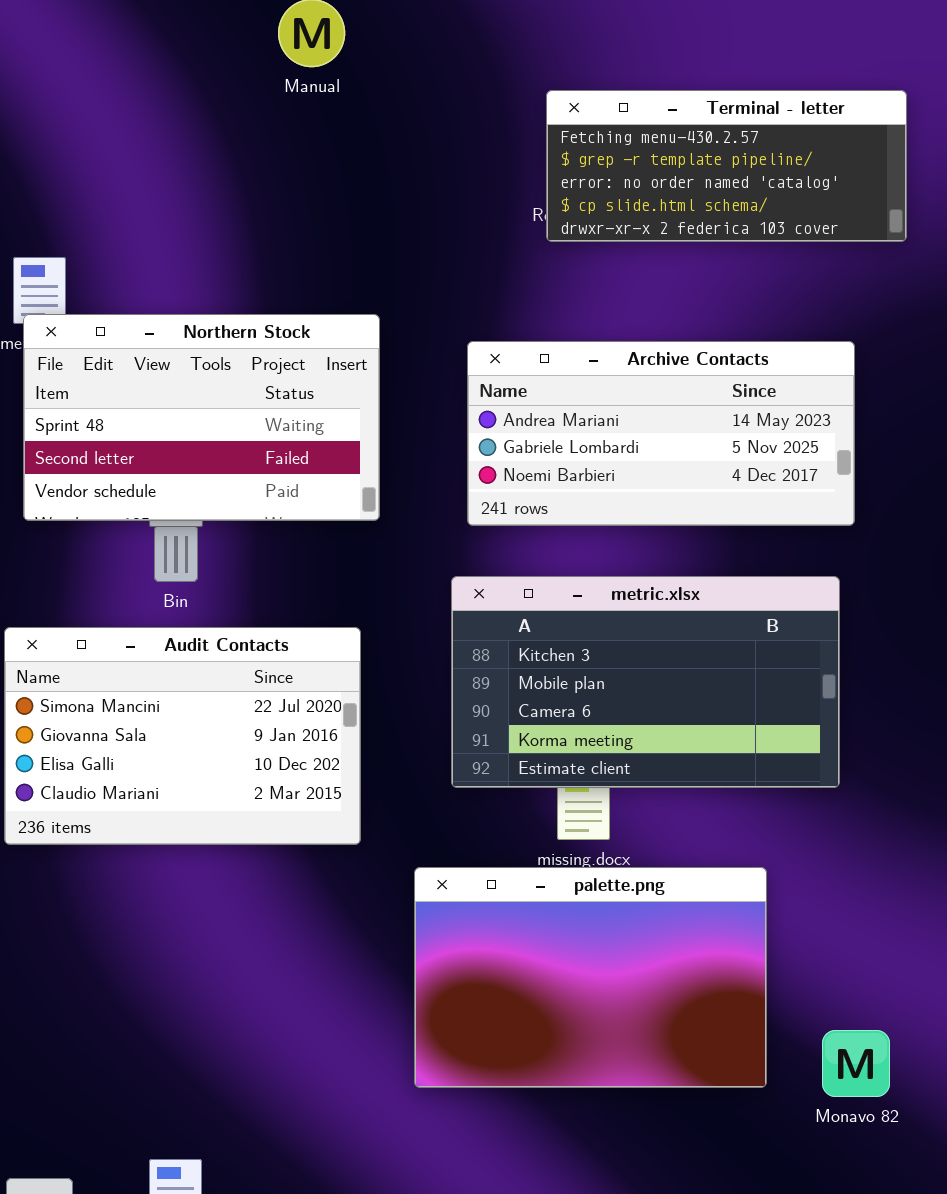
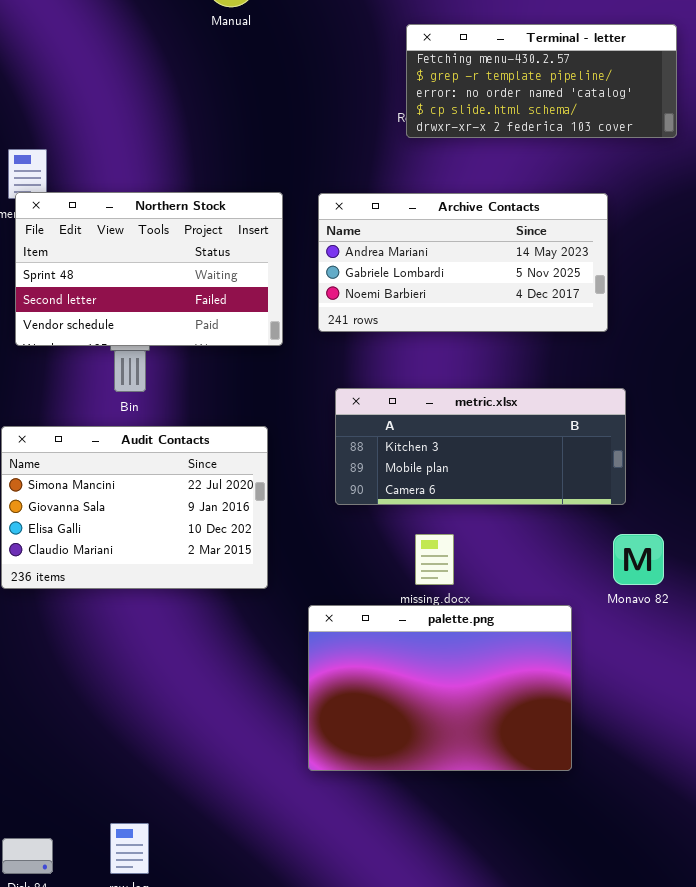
Archive Contacts: [467,341,855,526] -> [318,193,608,332], moved
metric.xlsx: [451,576,840,788] -> [335,388,626,505], resized
Monavo 82: [822,1030,890,1097] -> [613,534,664,585], moved

